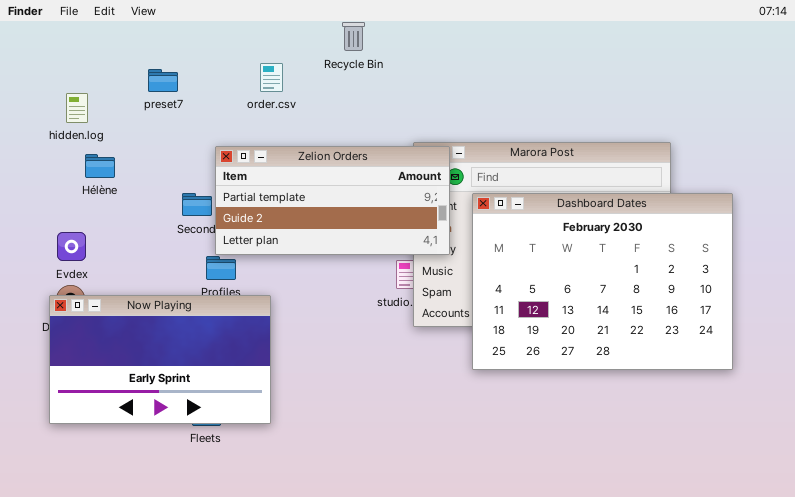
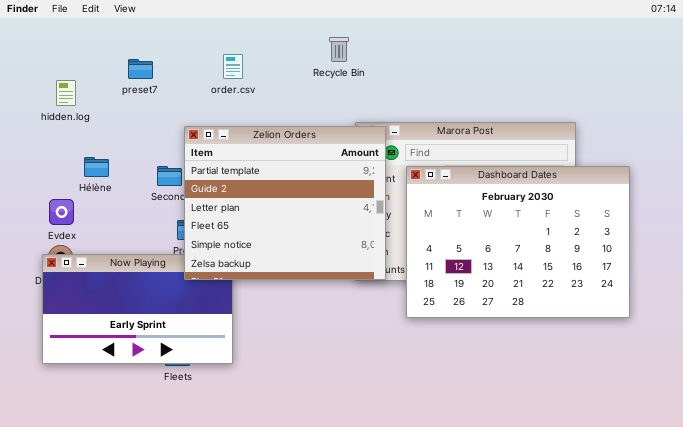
Recycle Bin: [342,22,365,51] -> [329,37,349,62], moved
Zelion Orders: [215,146,450,255] -> [184,126,386,280], resized
Hélène: [85,154,115,178] -> [84,157,109,177], moved

